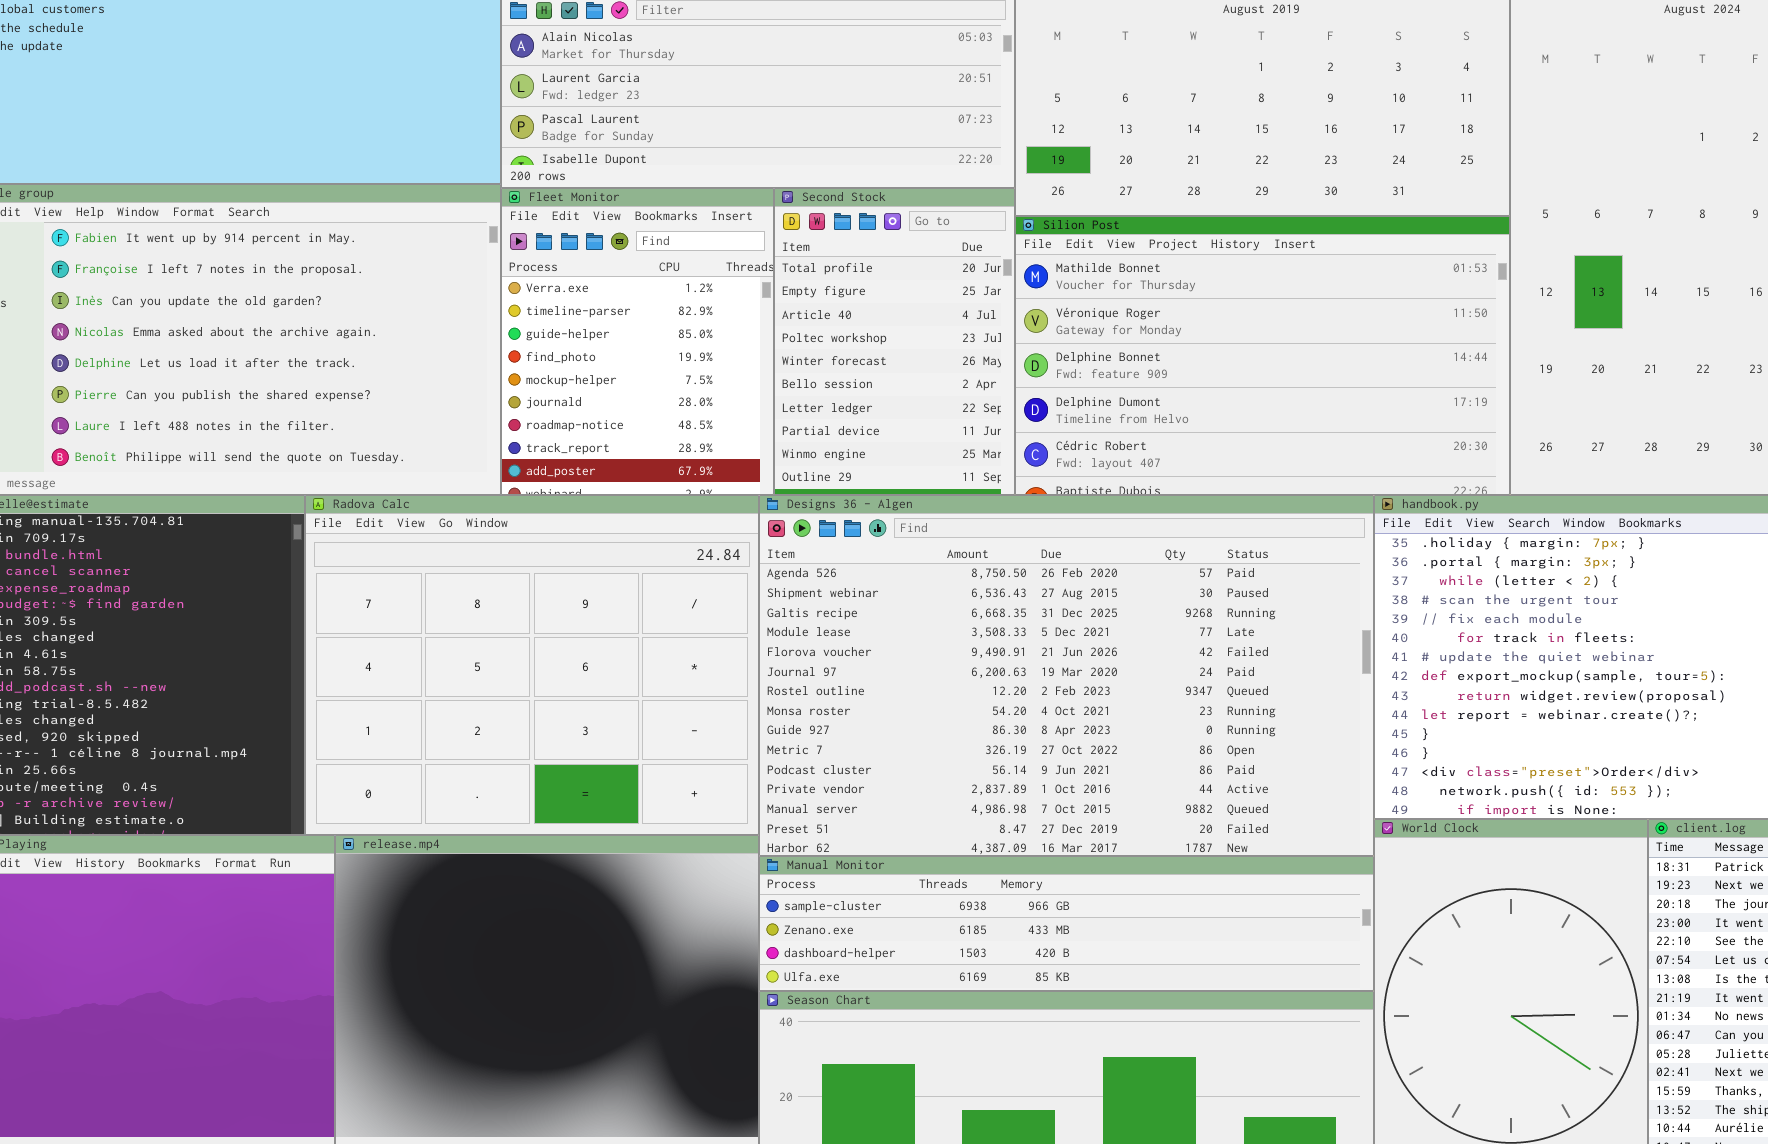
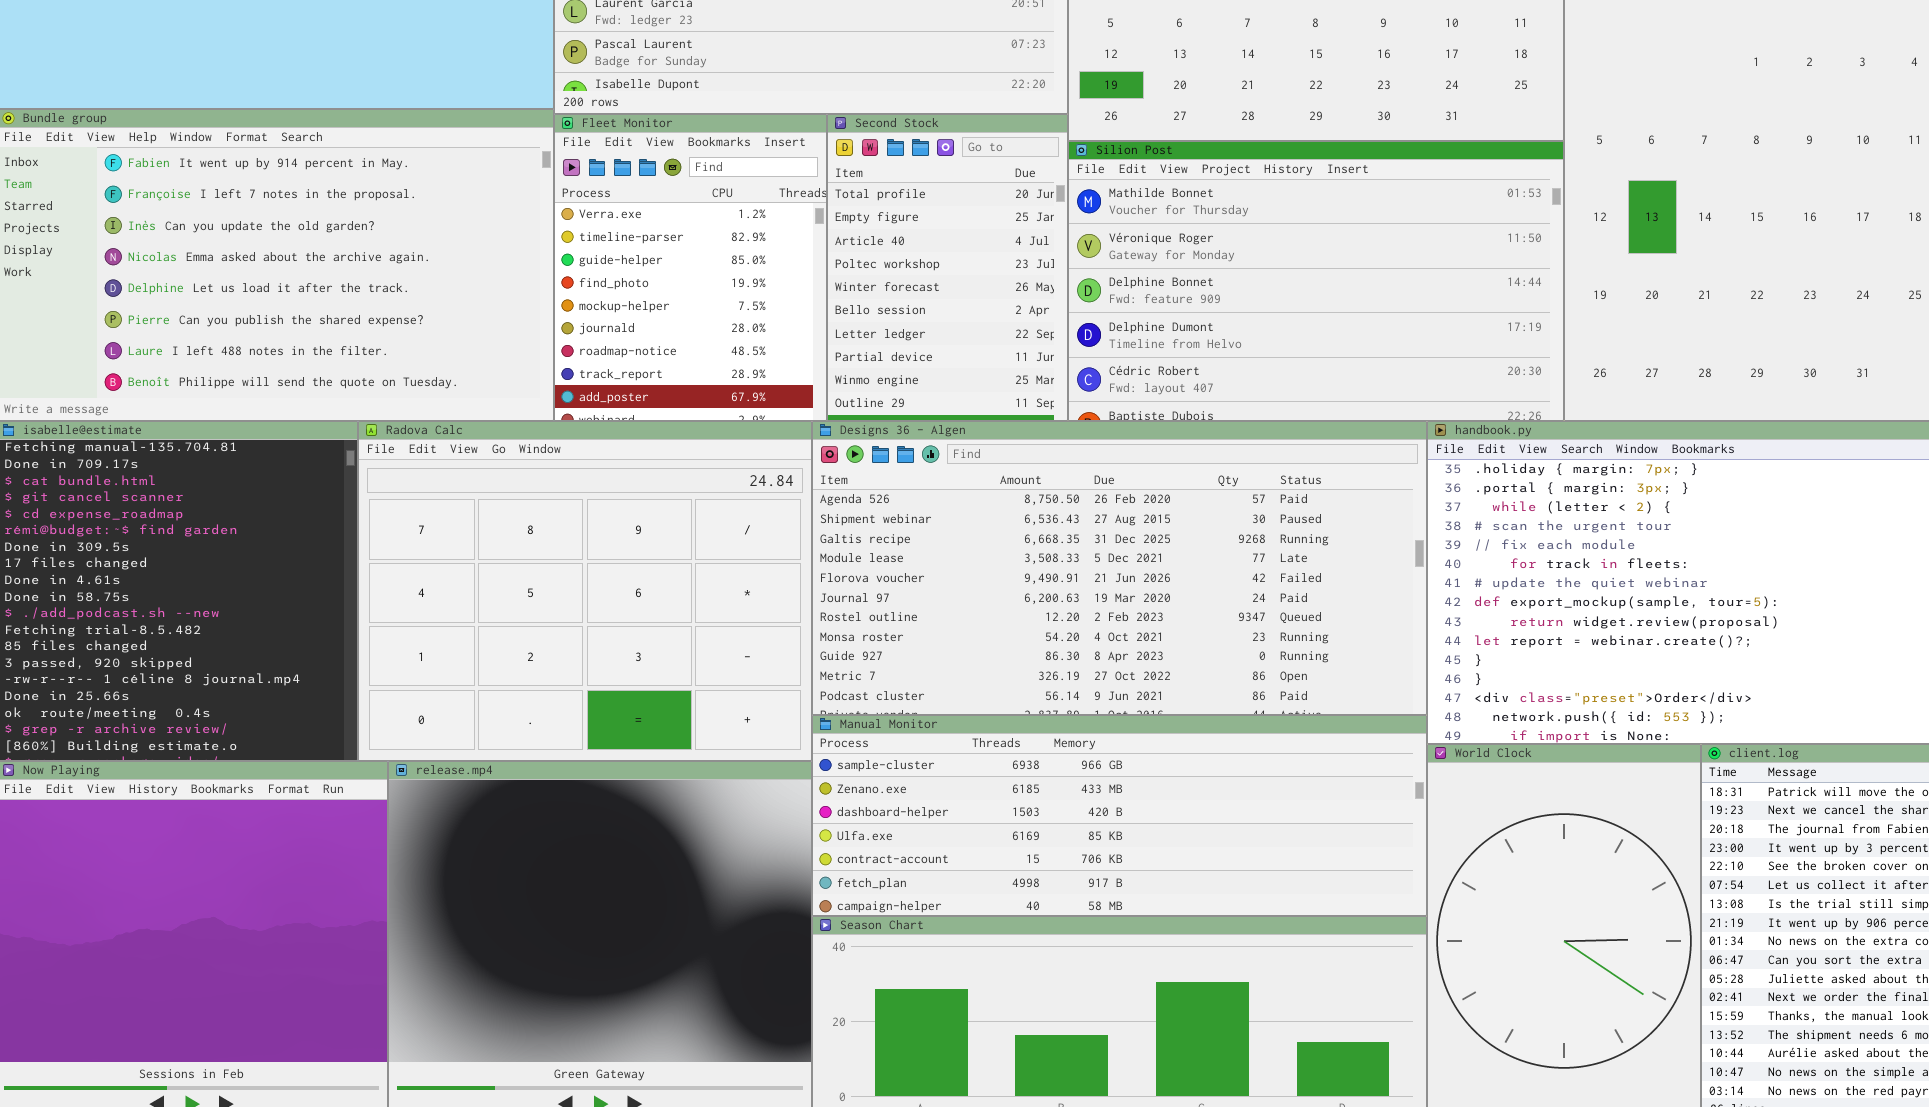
Designs 36 - Algen: [759,495,1374,856] -> [812,421,1427,715], resized
Manual Monitor: [759,856,1374,991] -> [812,715,1427,916], resized

